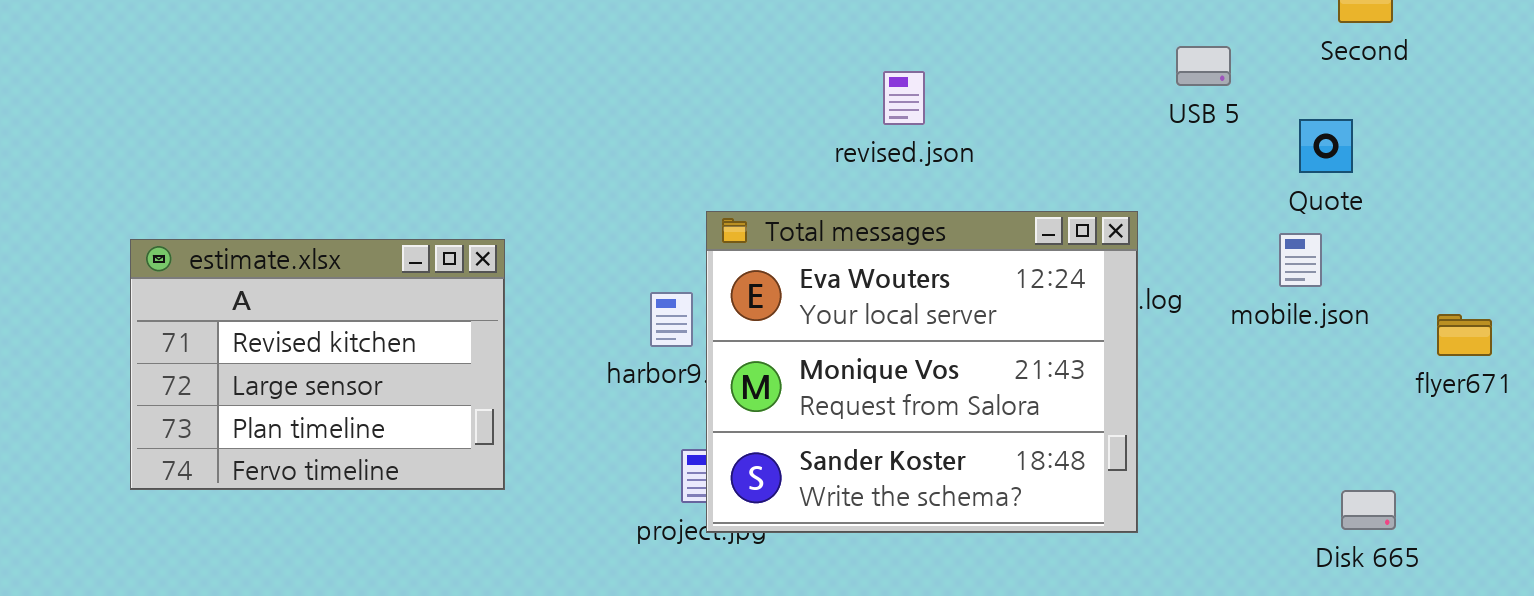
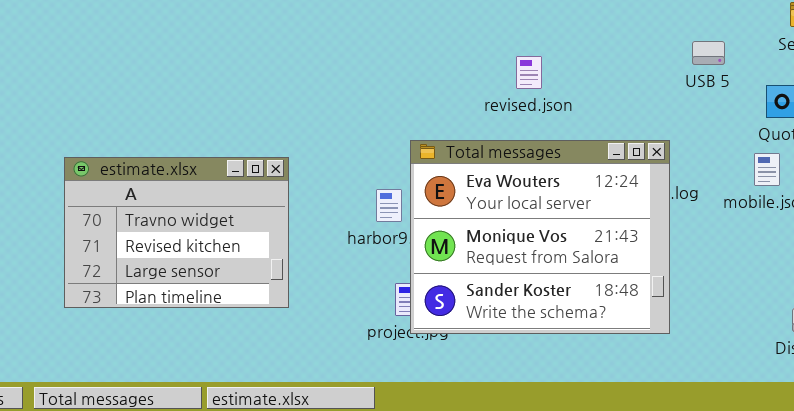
estimate.xlsx: [130,239,505,490] -> [64,157,289,308], scrolled up 1 row

